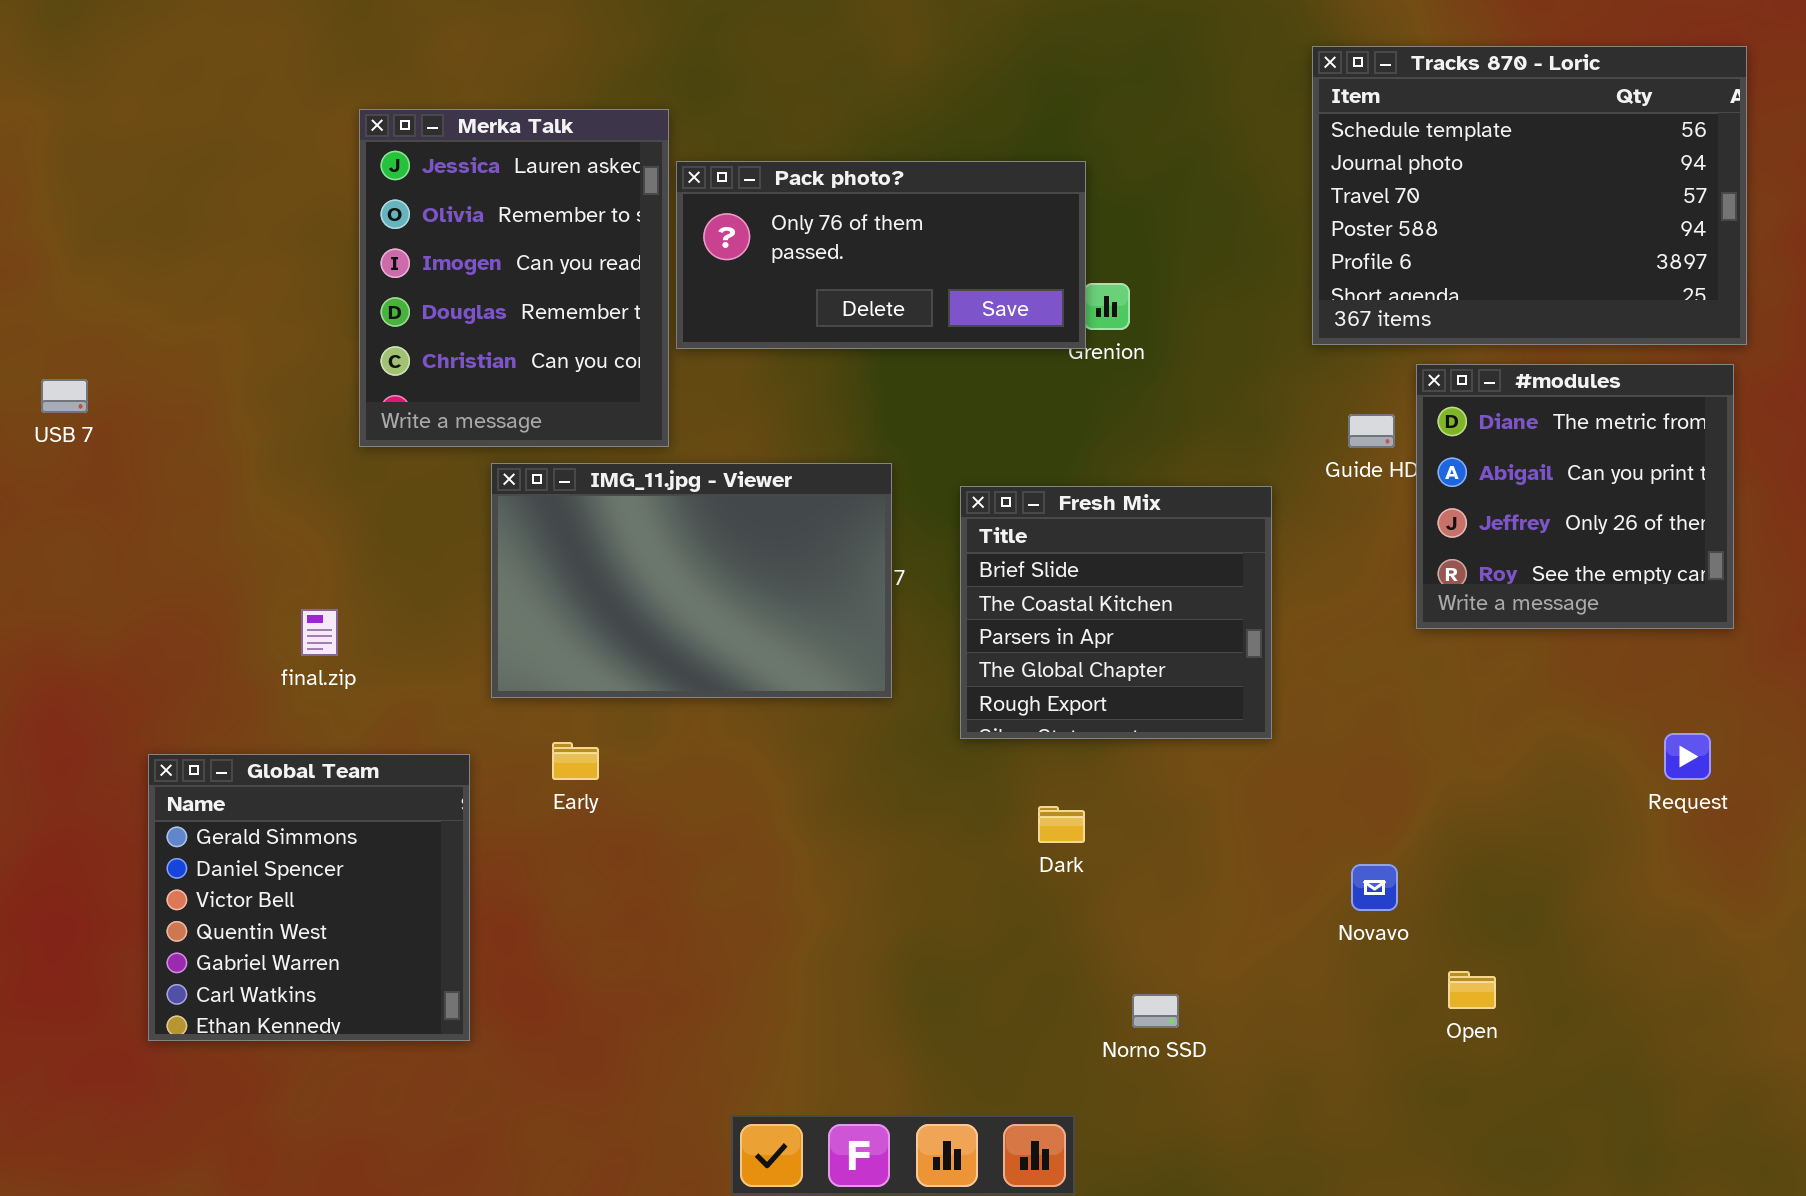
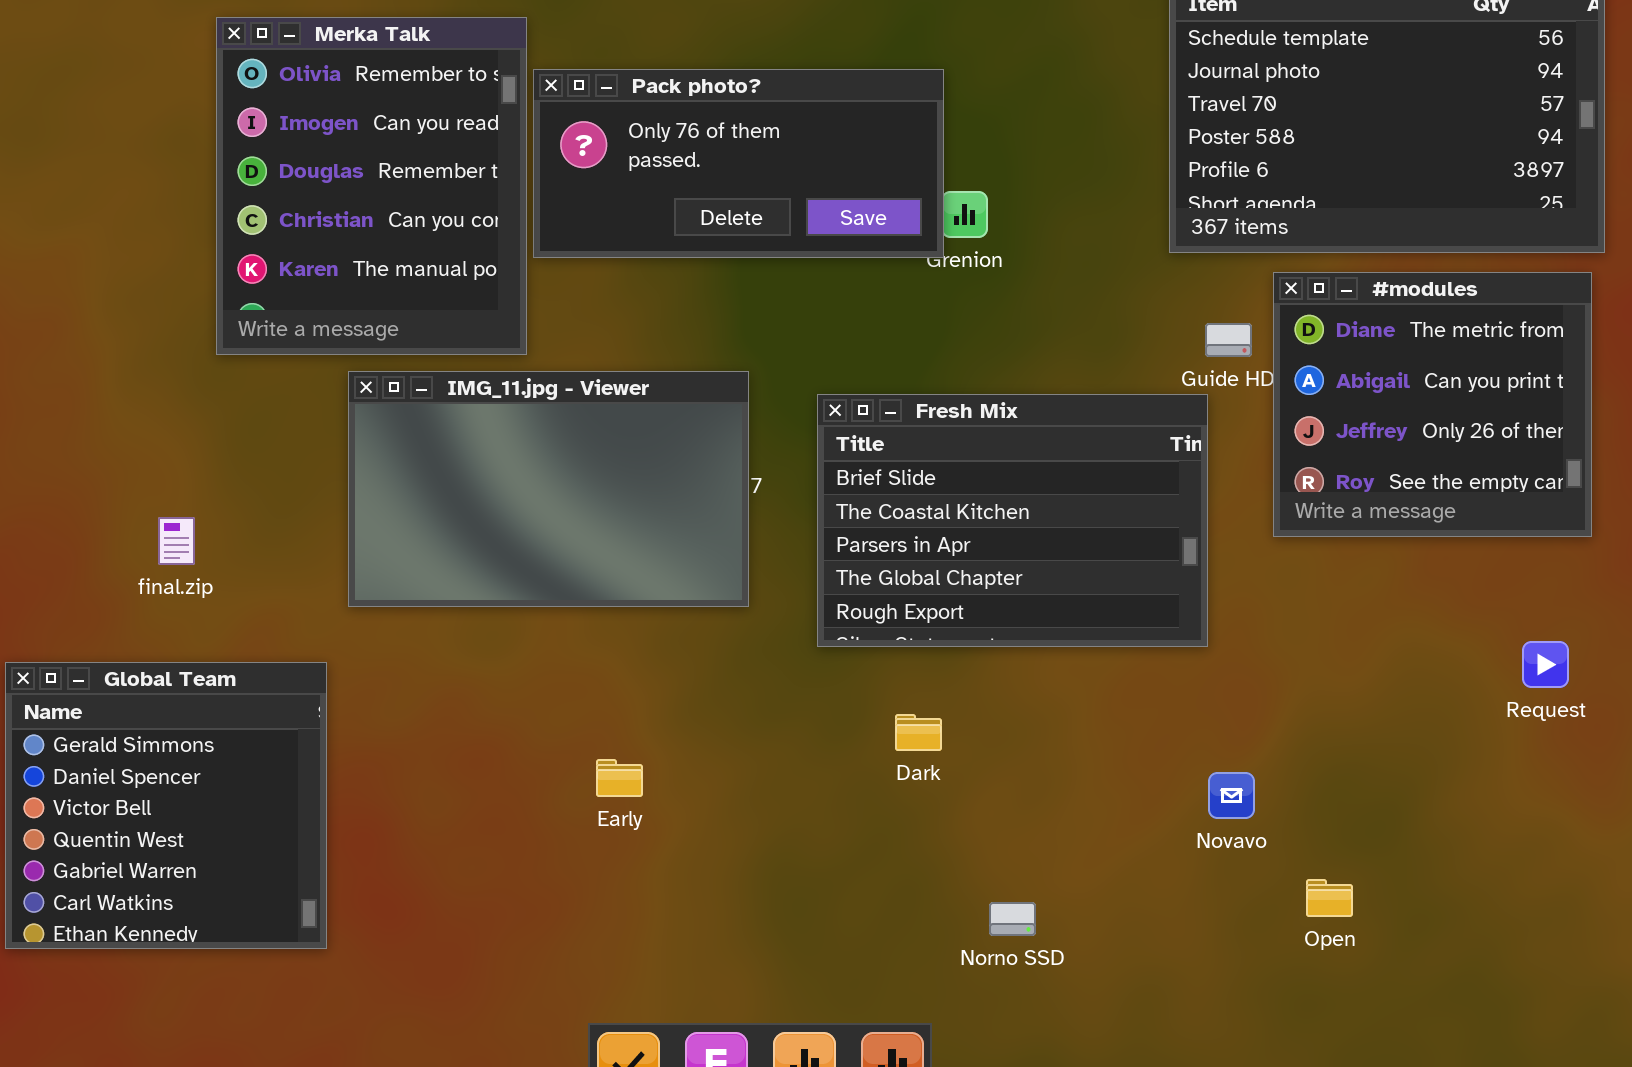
Merka Talk: [359,109,669,447] -> [216,17,527,355], scrolled down 1 row
Fresh Mix: [960,486,1272,739] -> [817,394,1208,647], resized
Early: [552,742,599,780] -> [596,759,643,797], moved

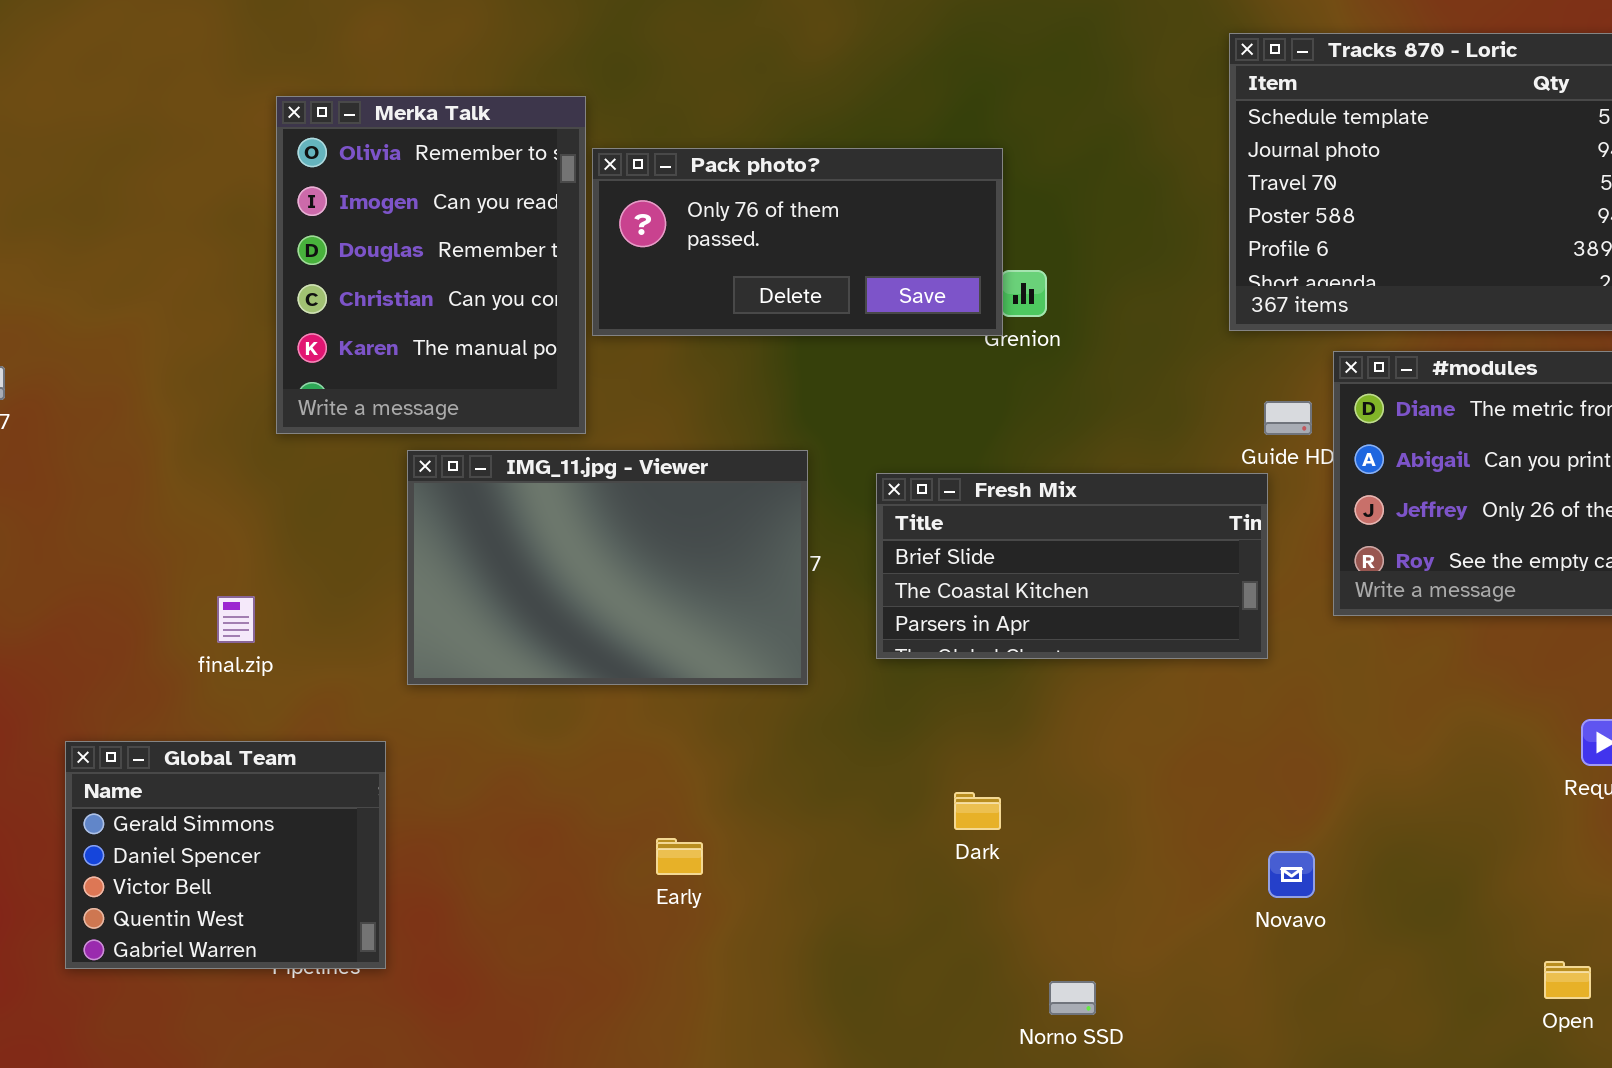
Fresh Mix: [817,394,1208,647] -> [876,473,1268,659], resized
Global Team: [5,662,327,949] -> [65,741,386,969], resized
Open: [1306,879,1353,917] -> [1544,961,1591,999], moved

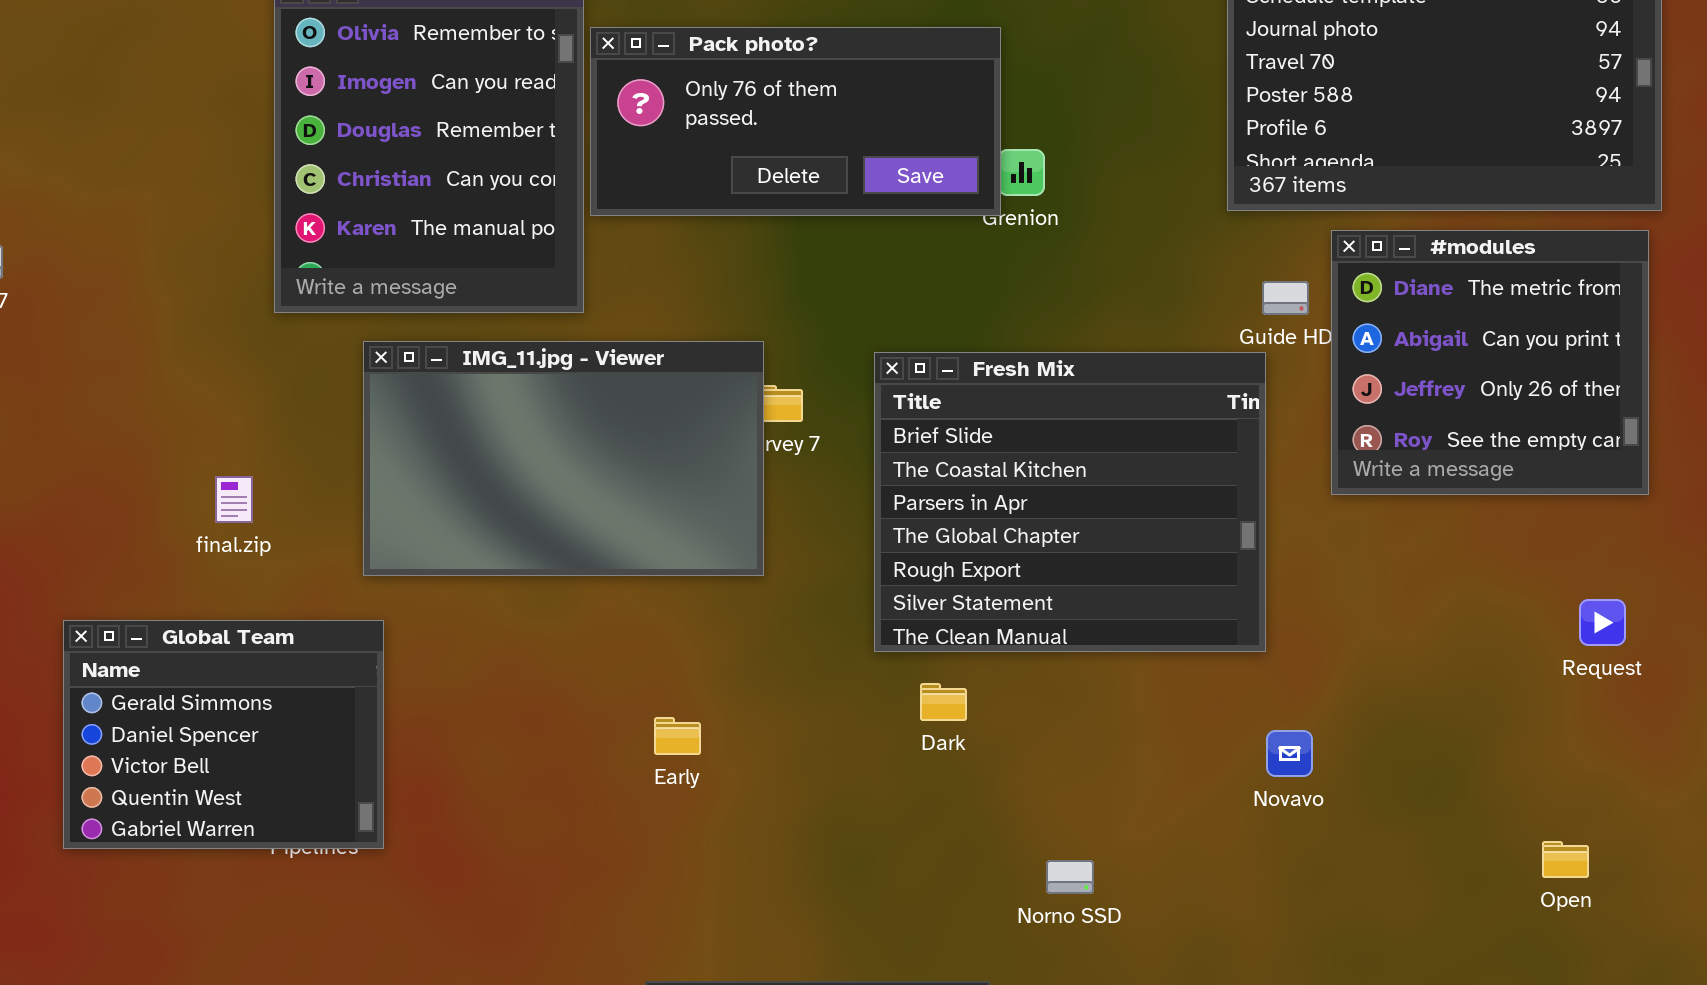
IMG_11.jpg - Viewer: [407,450,808,685] -> [363,341,764,576], moved
Fresh Mix: [876,473,1268,659] -> [874,352,1266,652], resized
Dark: [954,792,1001,830] -> [920,683,967,721], moved

